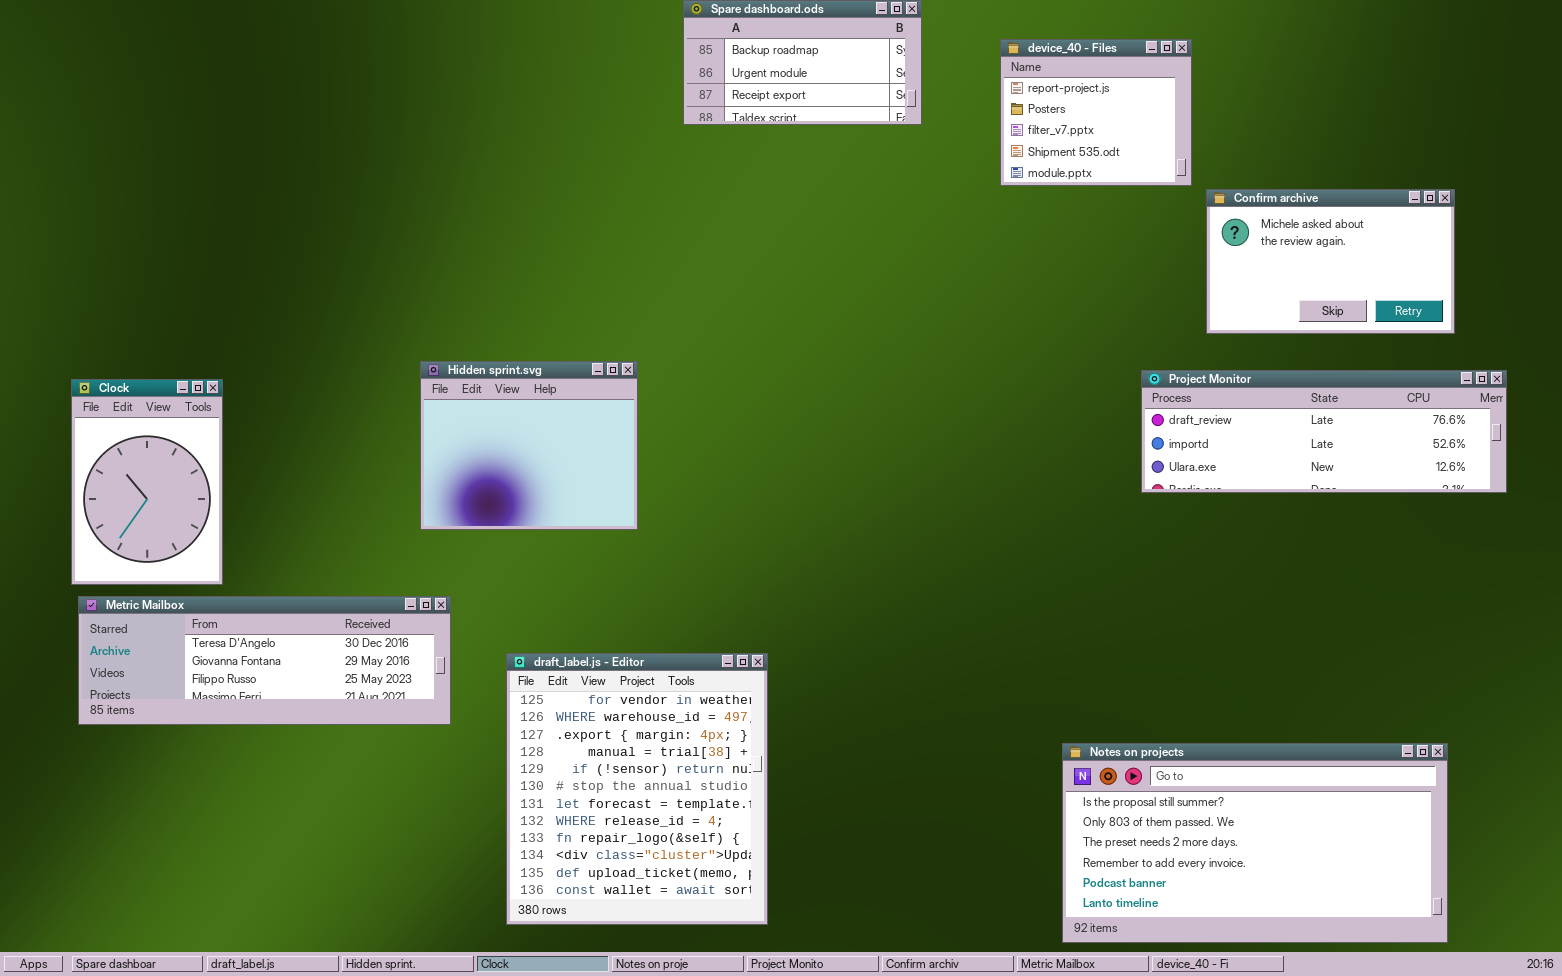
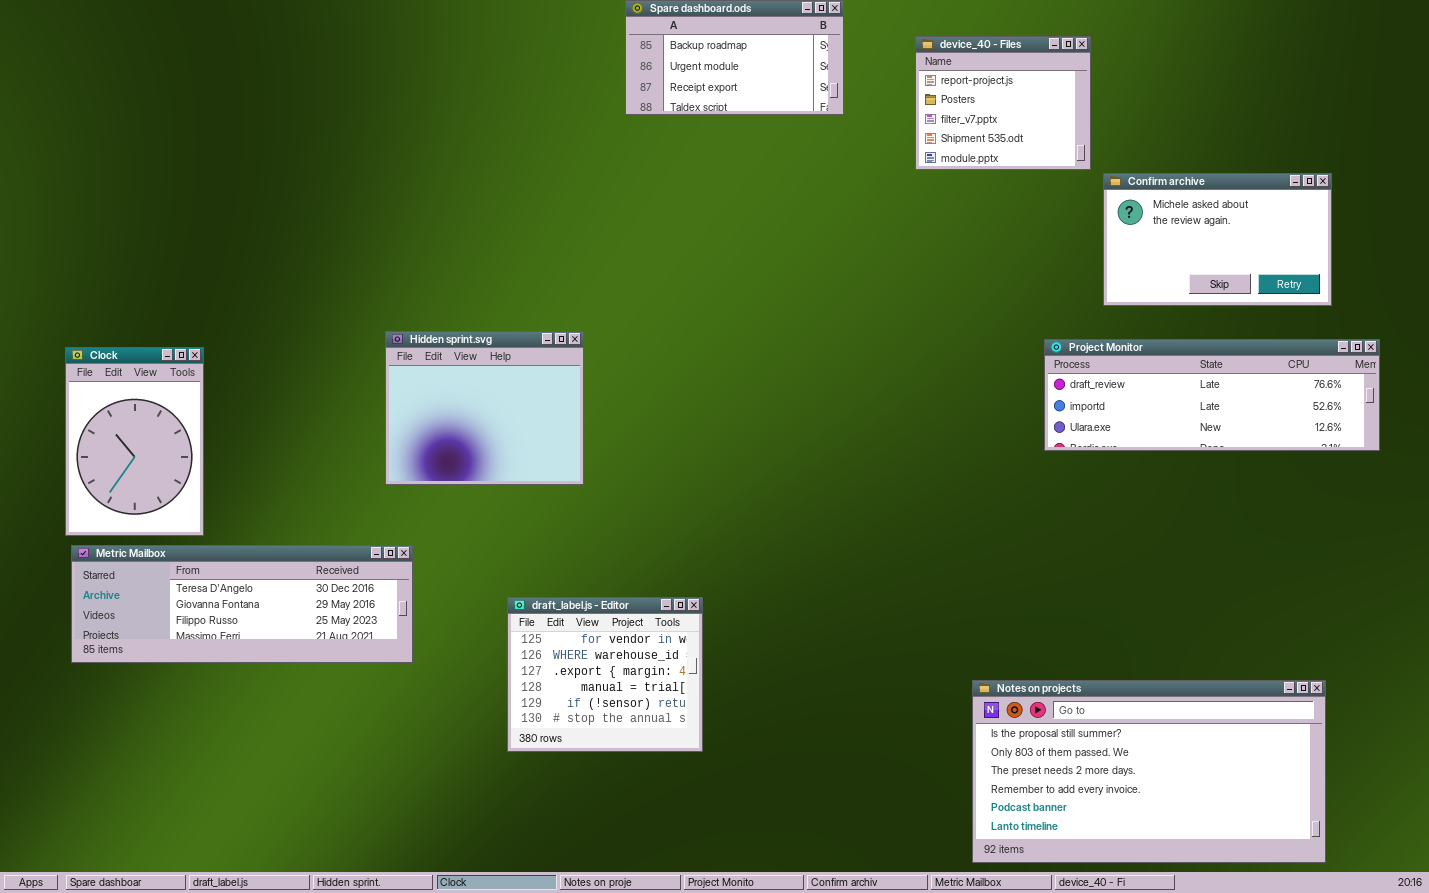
draft_label.js - Editor: [506,653,768,925] -> [507,597,703,752], resized

